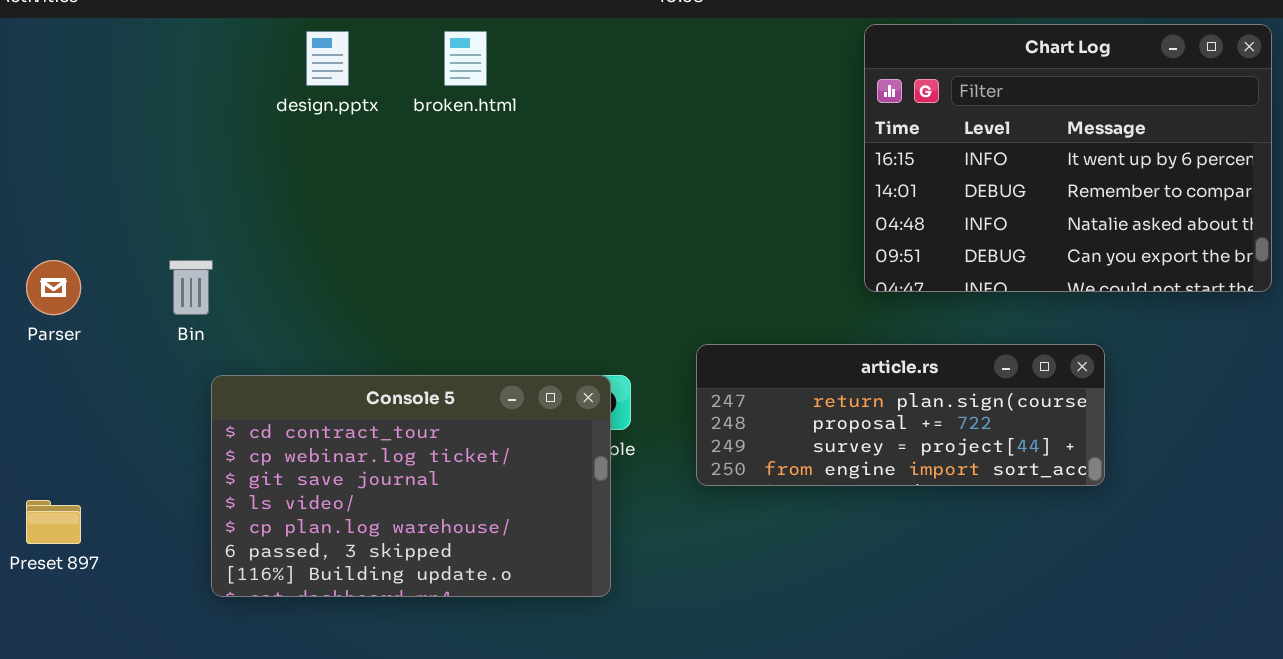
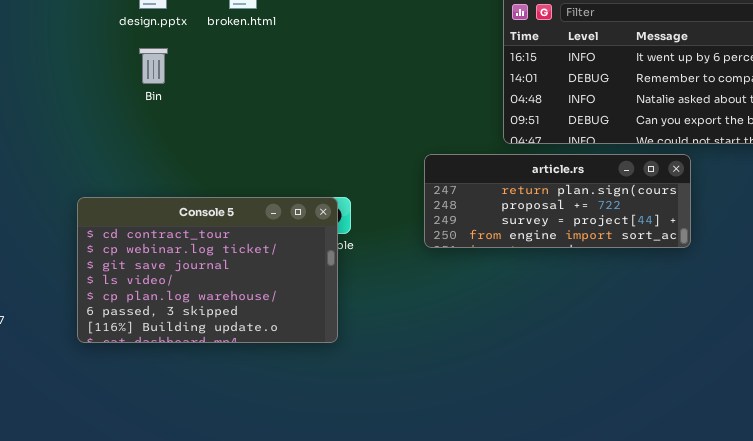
Bin: [169,260,213,315] -> [139,48,168,84], moved
article.rs: [696,344,1105,486] -> [424,154,691,248], moved

